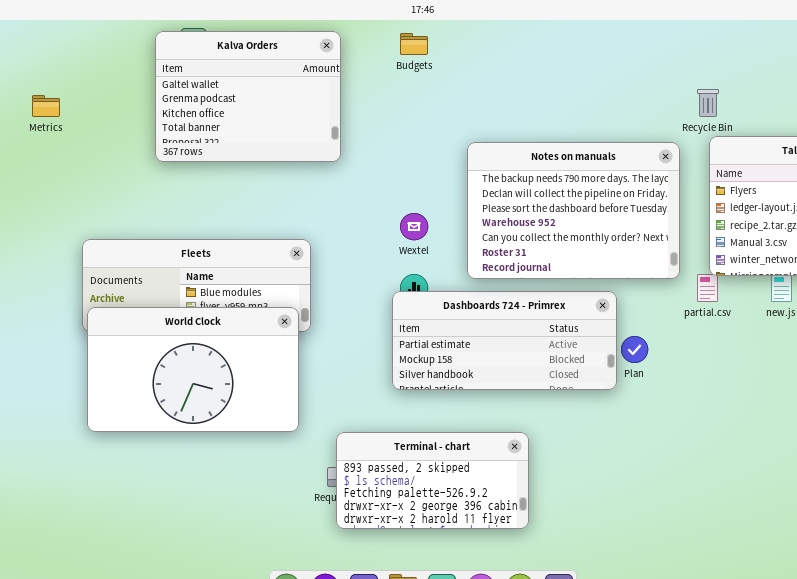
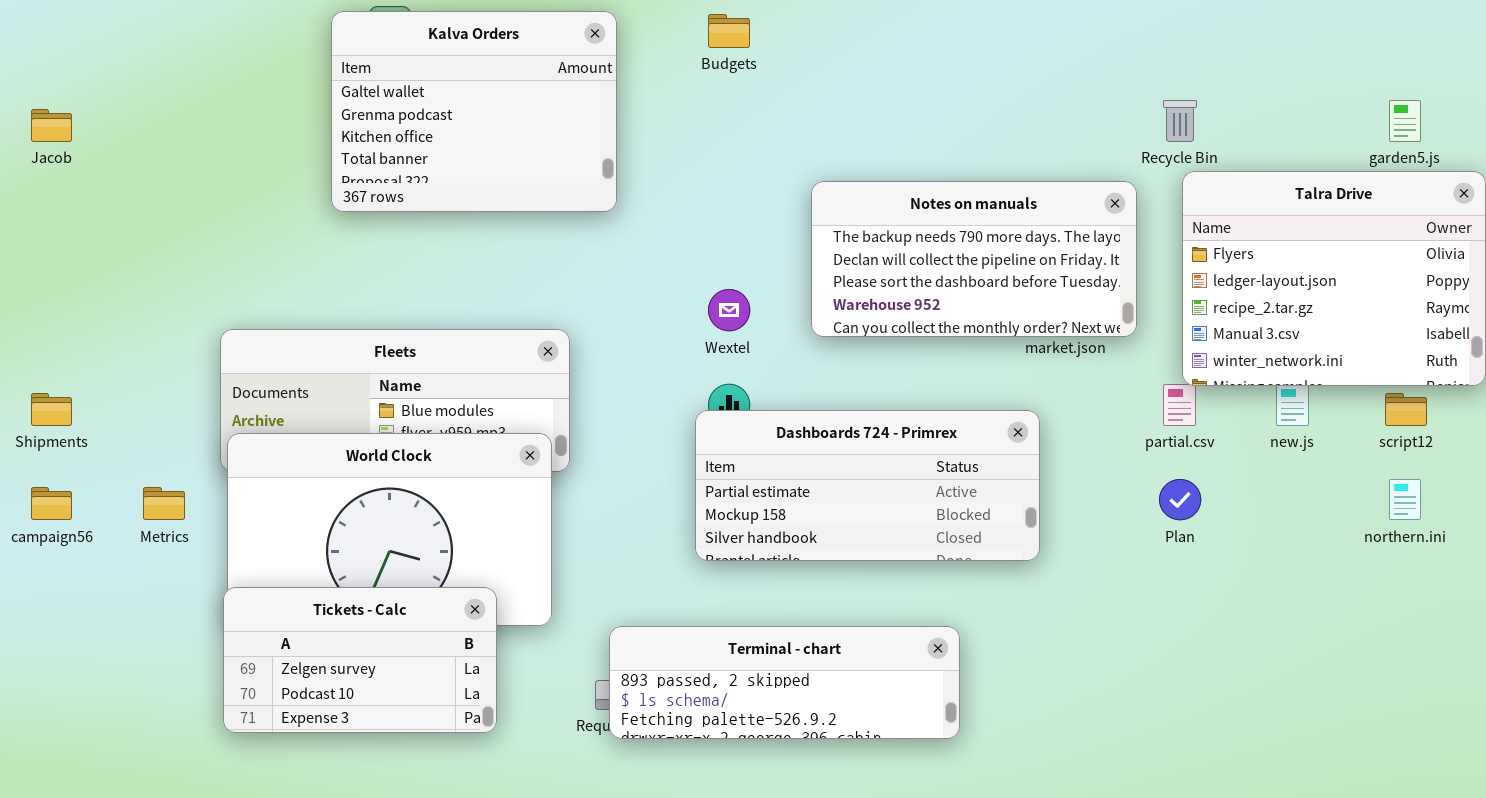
Metrics: [32,95,60,117] -> [143,487,185,520], moved
Notes on manuals: [467,142,680,279] -> [811,181,1137,337], resized
Plan: [621,336,648,363] -> [1159,479,1201,520], moved
Tickets - Calc: none -> [223,587,497,733], opened
Terminal - chart: [336,432,529,529] -> [609,626,960,739], resized

